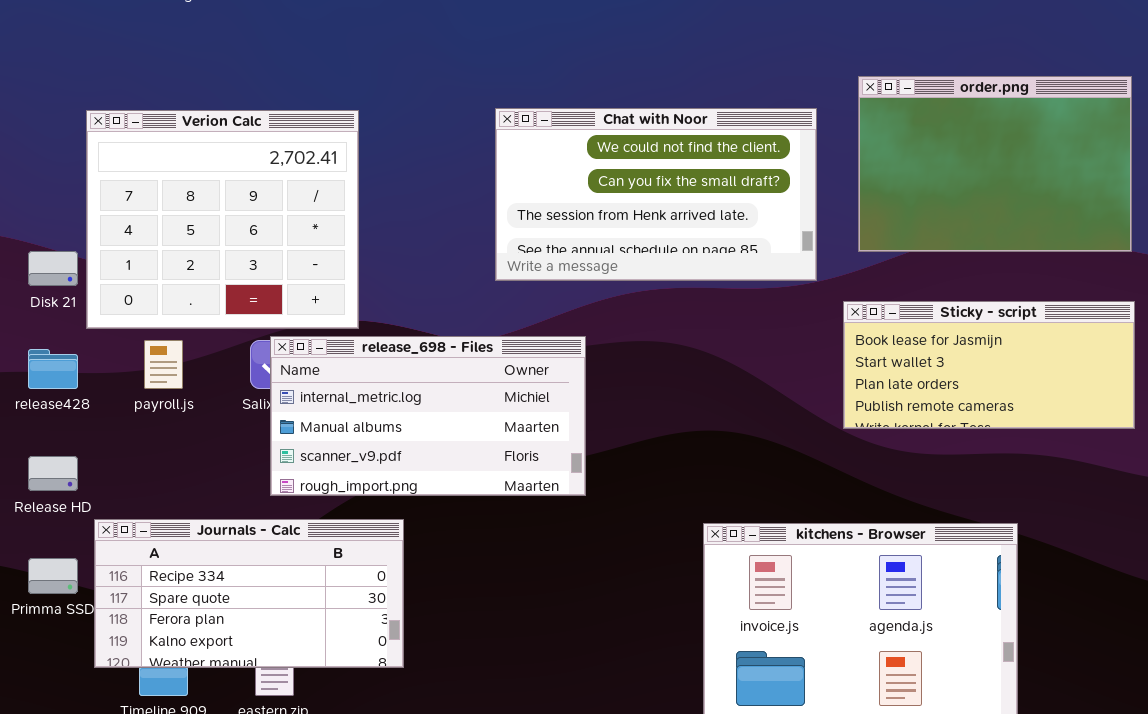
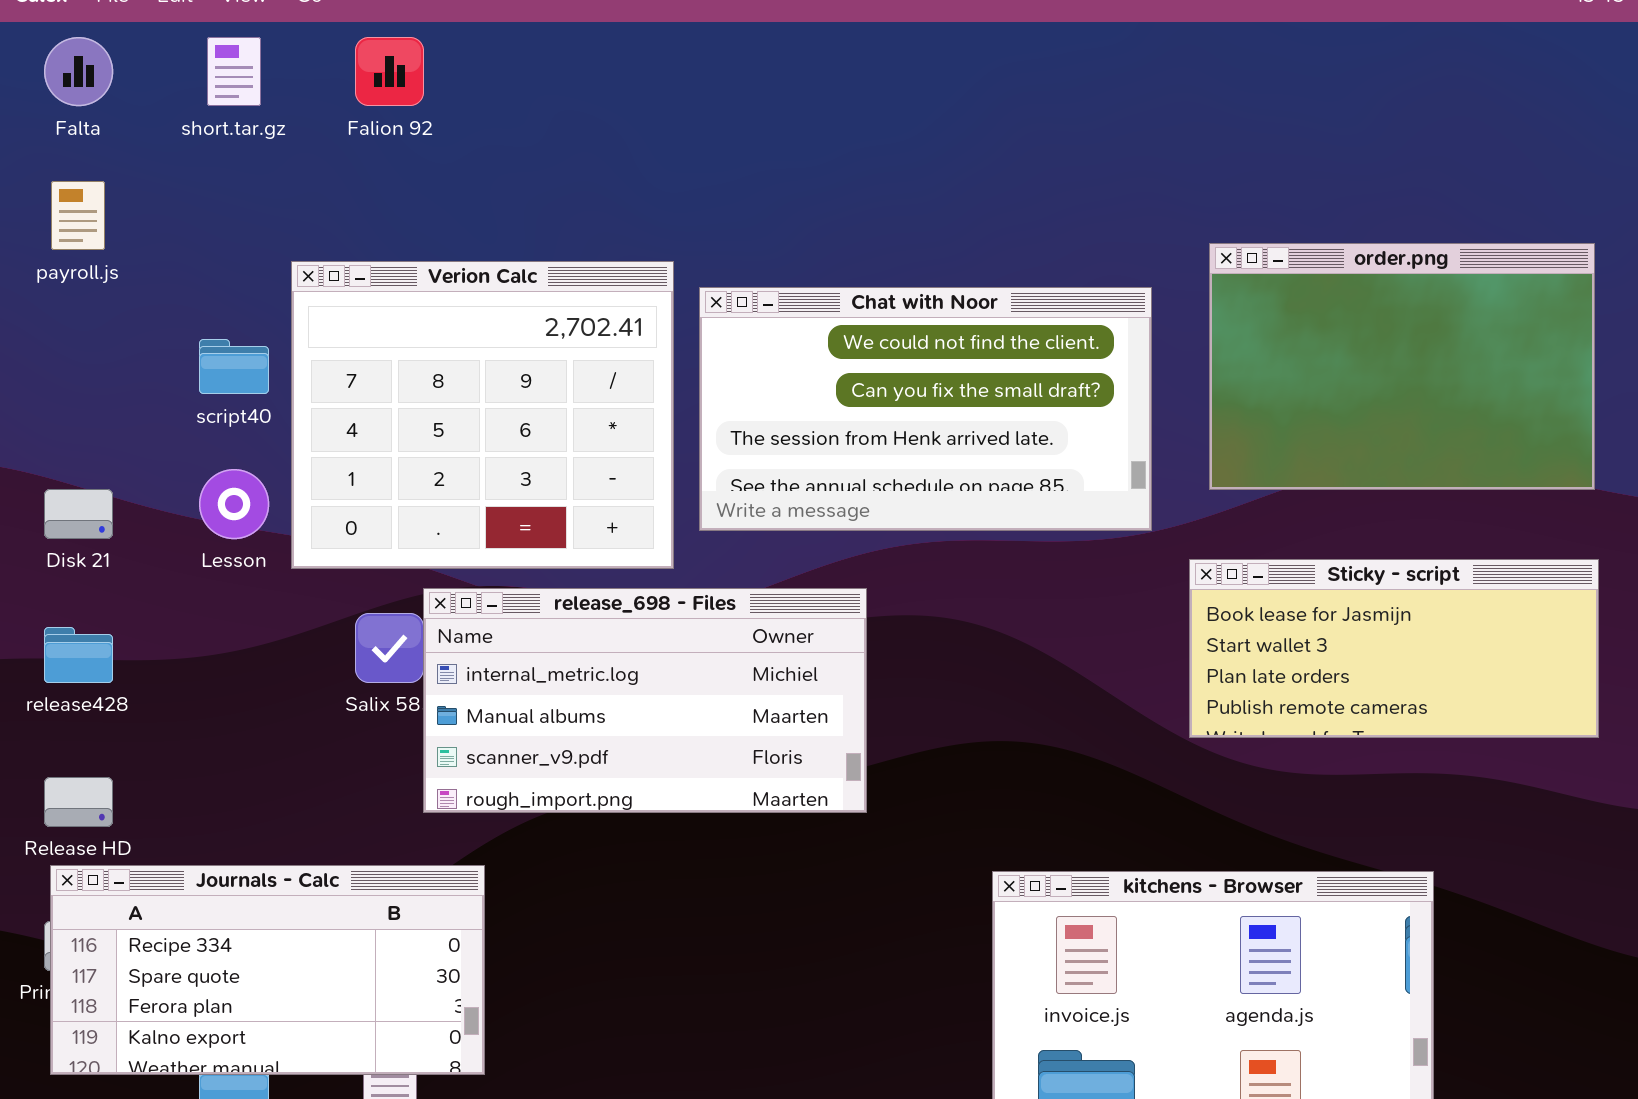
Verion Calc: [86,110,359,329] -> [291,261,674,569], moved
release_698 - Files: [270,336,586,496] -> [423,588,867,813], moved
payroll.js: [144,340,183,389] -> [51,181,105,250], moved
Journals - Calc: [94,519,404,668] -> [50,865,485,1075], moved

